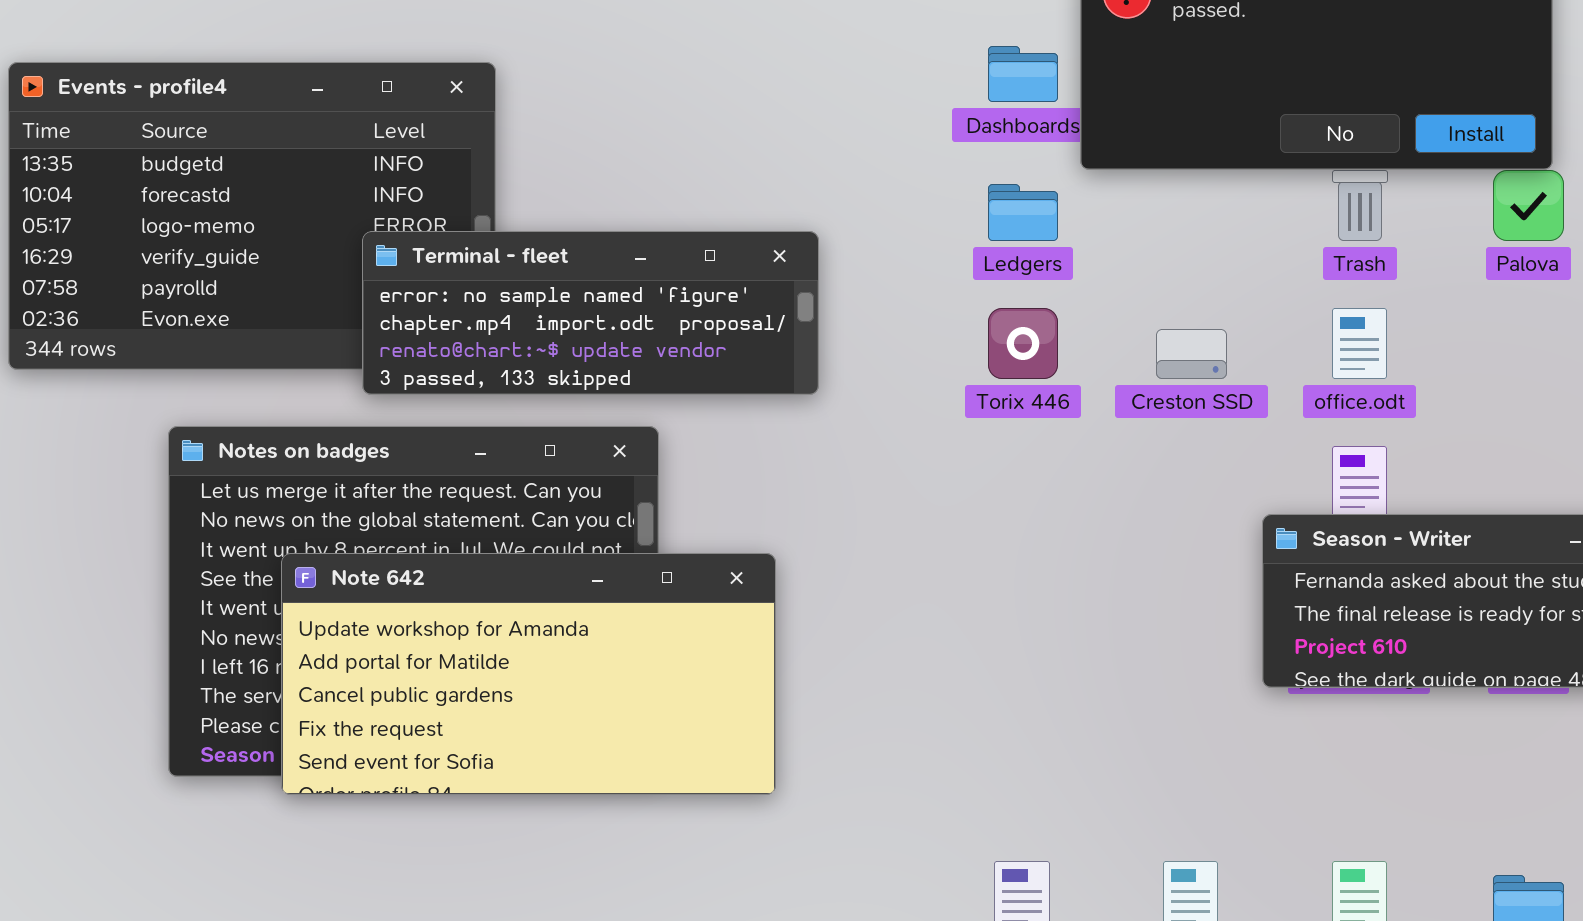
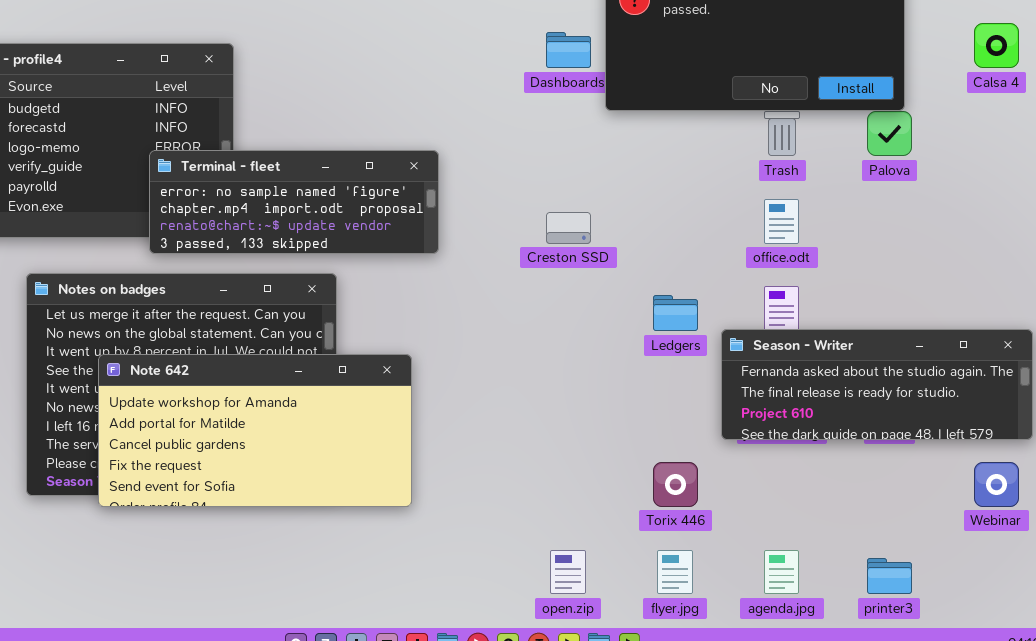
Ledgers: [988,184,1058,241] -> [653,295,698,331], moved
Torix 446: [988,308,1058,379] -> [653,462,698,507], moved
Creston SSD: [1156,329,1227,379] -> [546,212,591,244], moved

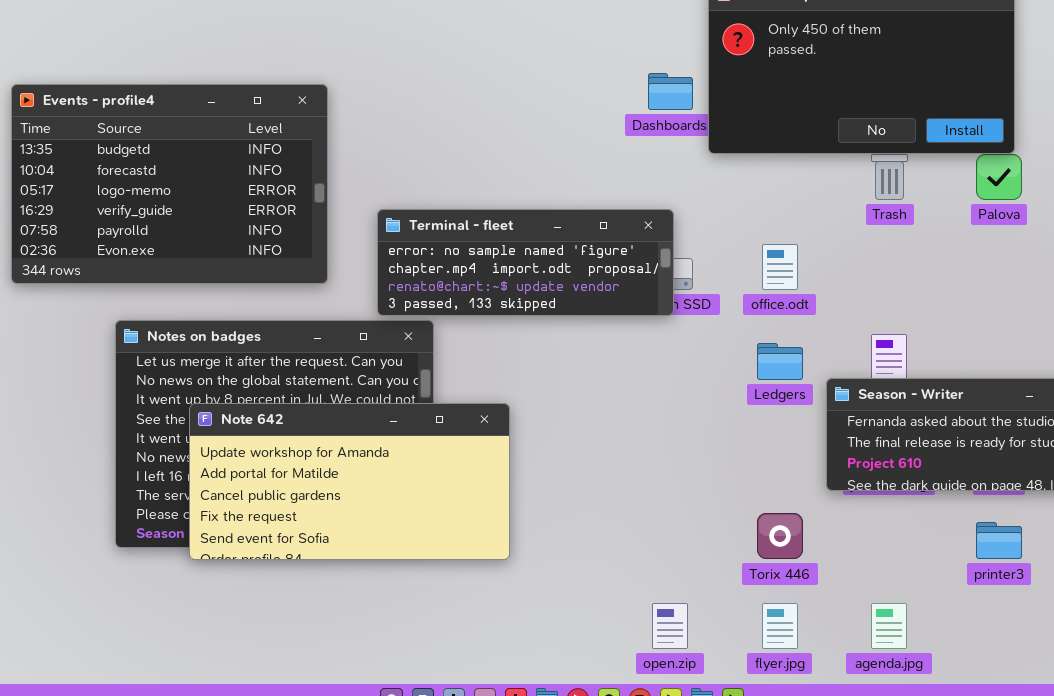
Terminal - fleet: [149,150,439,254] -> [377,209,674,316], moved
office.odt: [764,199,799,244] -> [762,244,798,290], moved
printer3: [867,558,912,594] -> [976,522,1022,559], moved

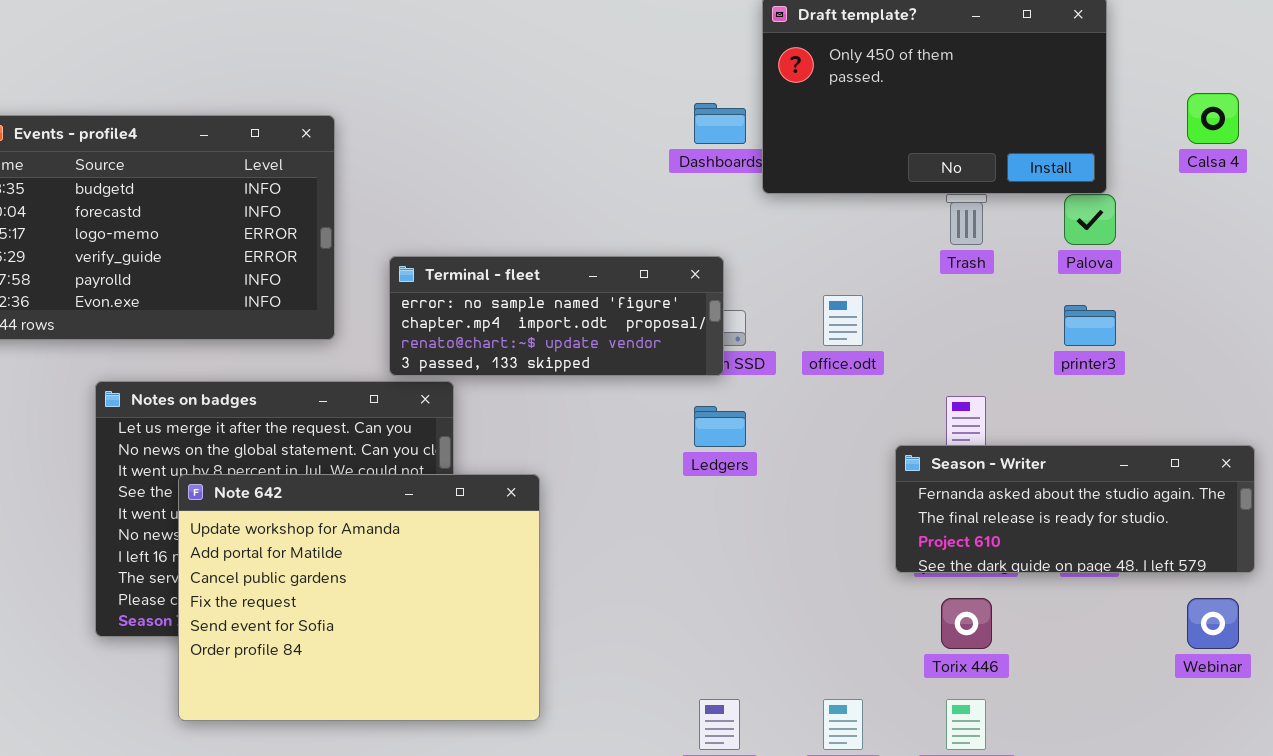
Ledgers: [757,343,803,380] -> [694,406,746,447], moved
Note 642: [189,403,510,560] -> [178,474,540,721], resized
Torix 446: [757,513,803,559] -> [941,598,992,649], moved
printer3: [976,522,1022,559] -> [1064,305,1116,346], moved

